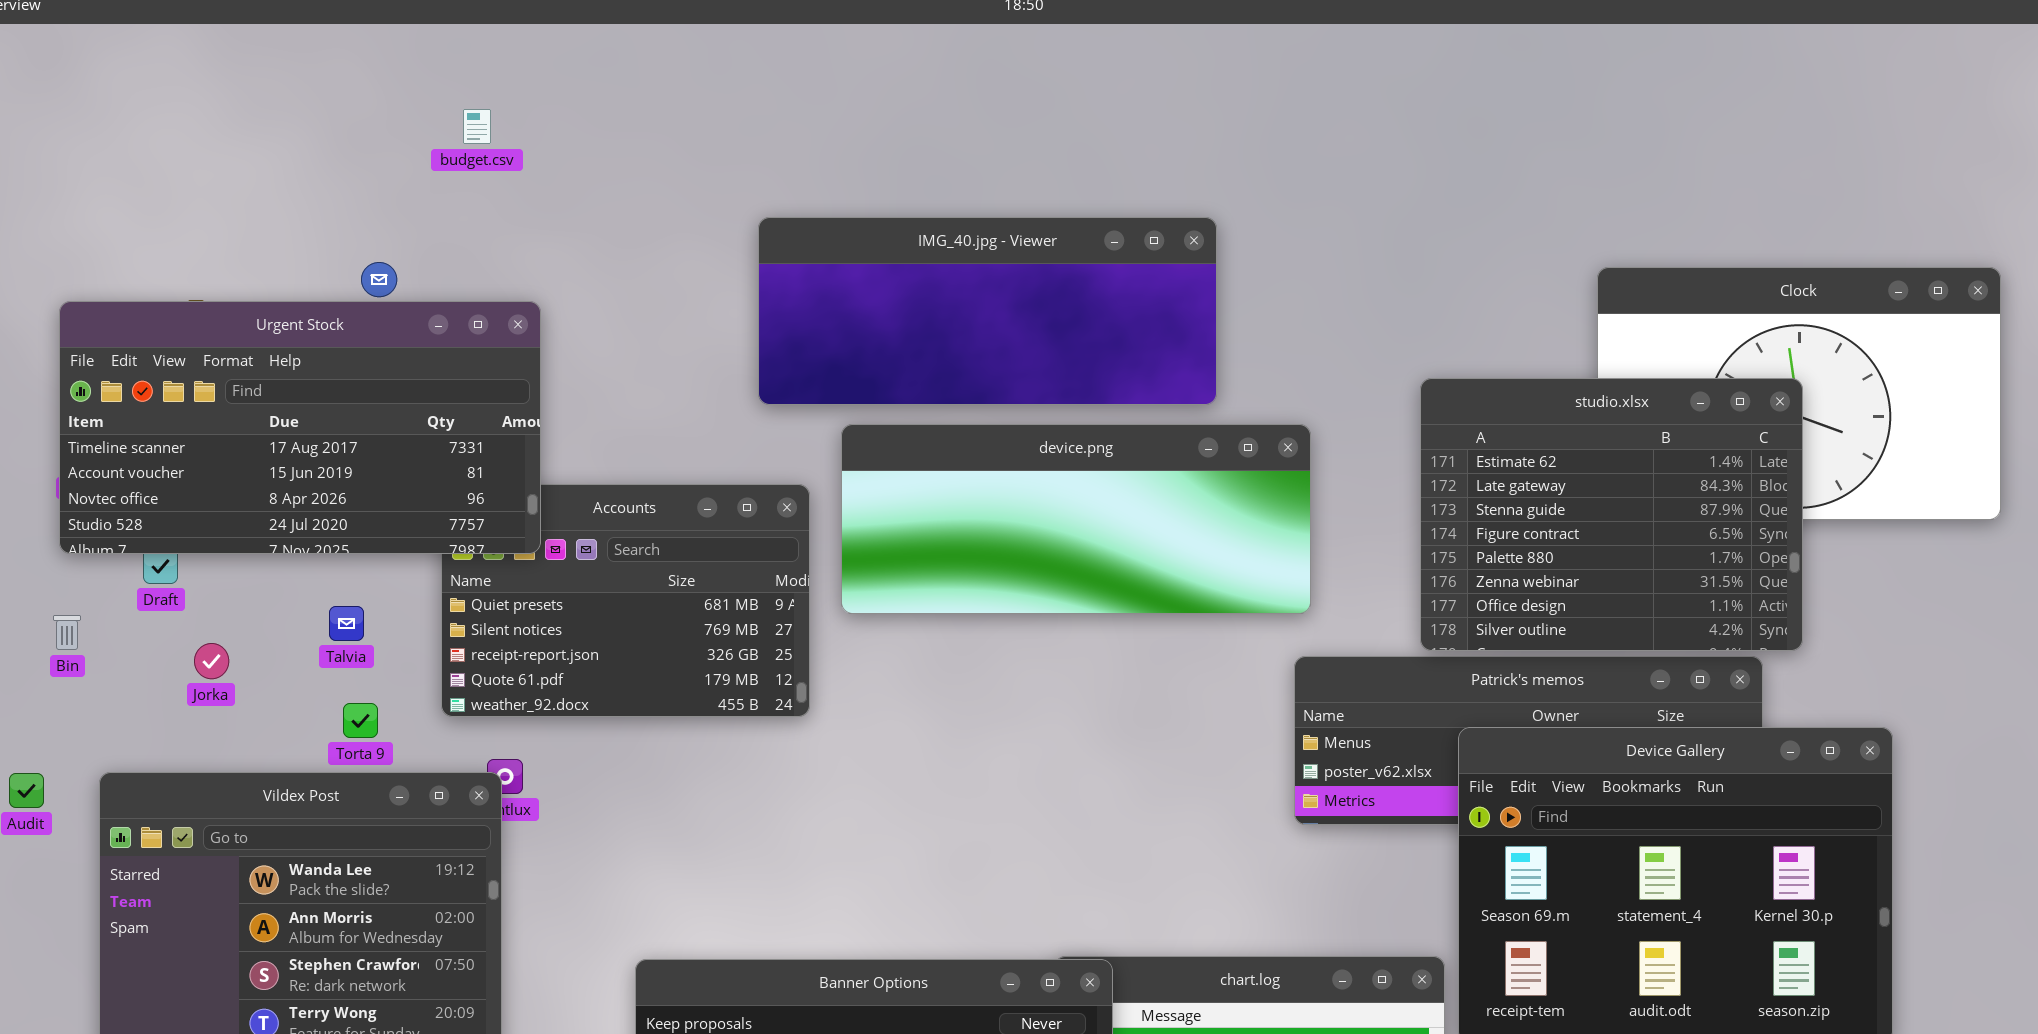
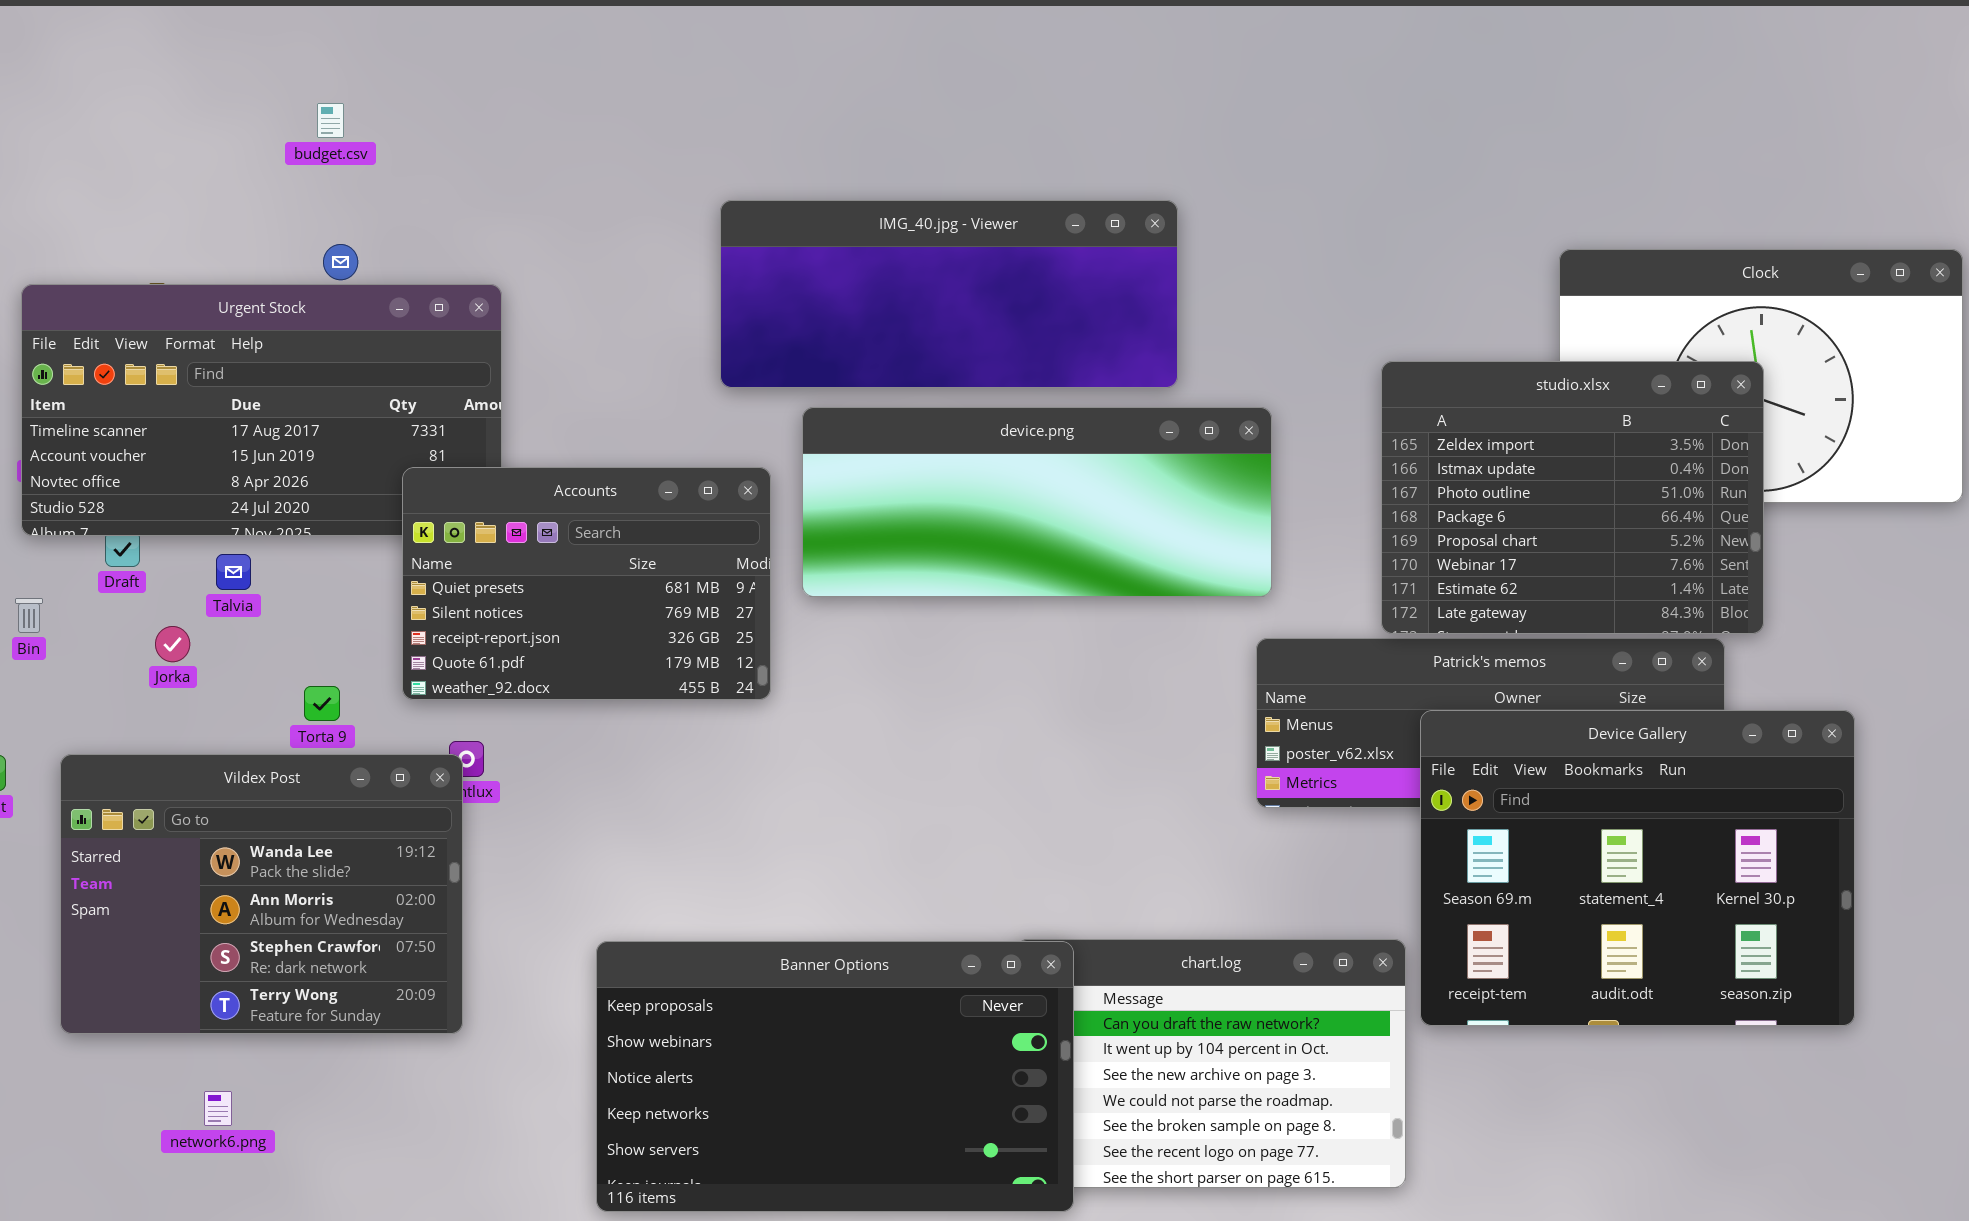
budget.csv: [463,109,491,144] -> [317,103,344,138], moved
studio.xlsx: [1420,378,1803,651] -> [1381,361,1764,634], scrolled up 6 rows
Accounts: [441,484,810,717] -> [402,467,771,700], raised
Talvia: [329,606,364,641] -> [216,554,251,590], moved

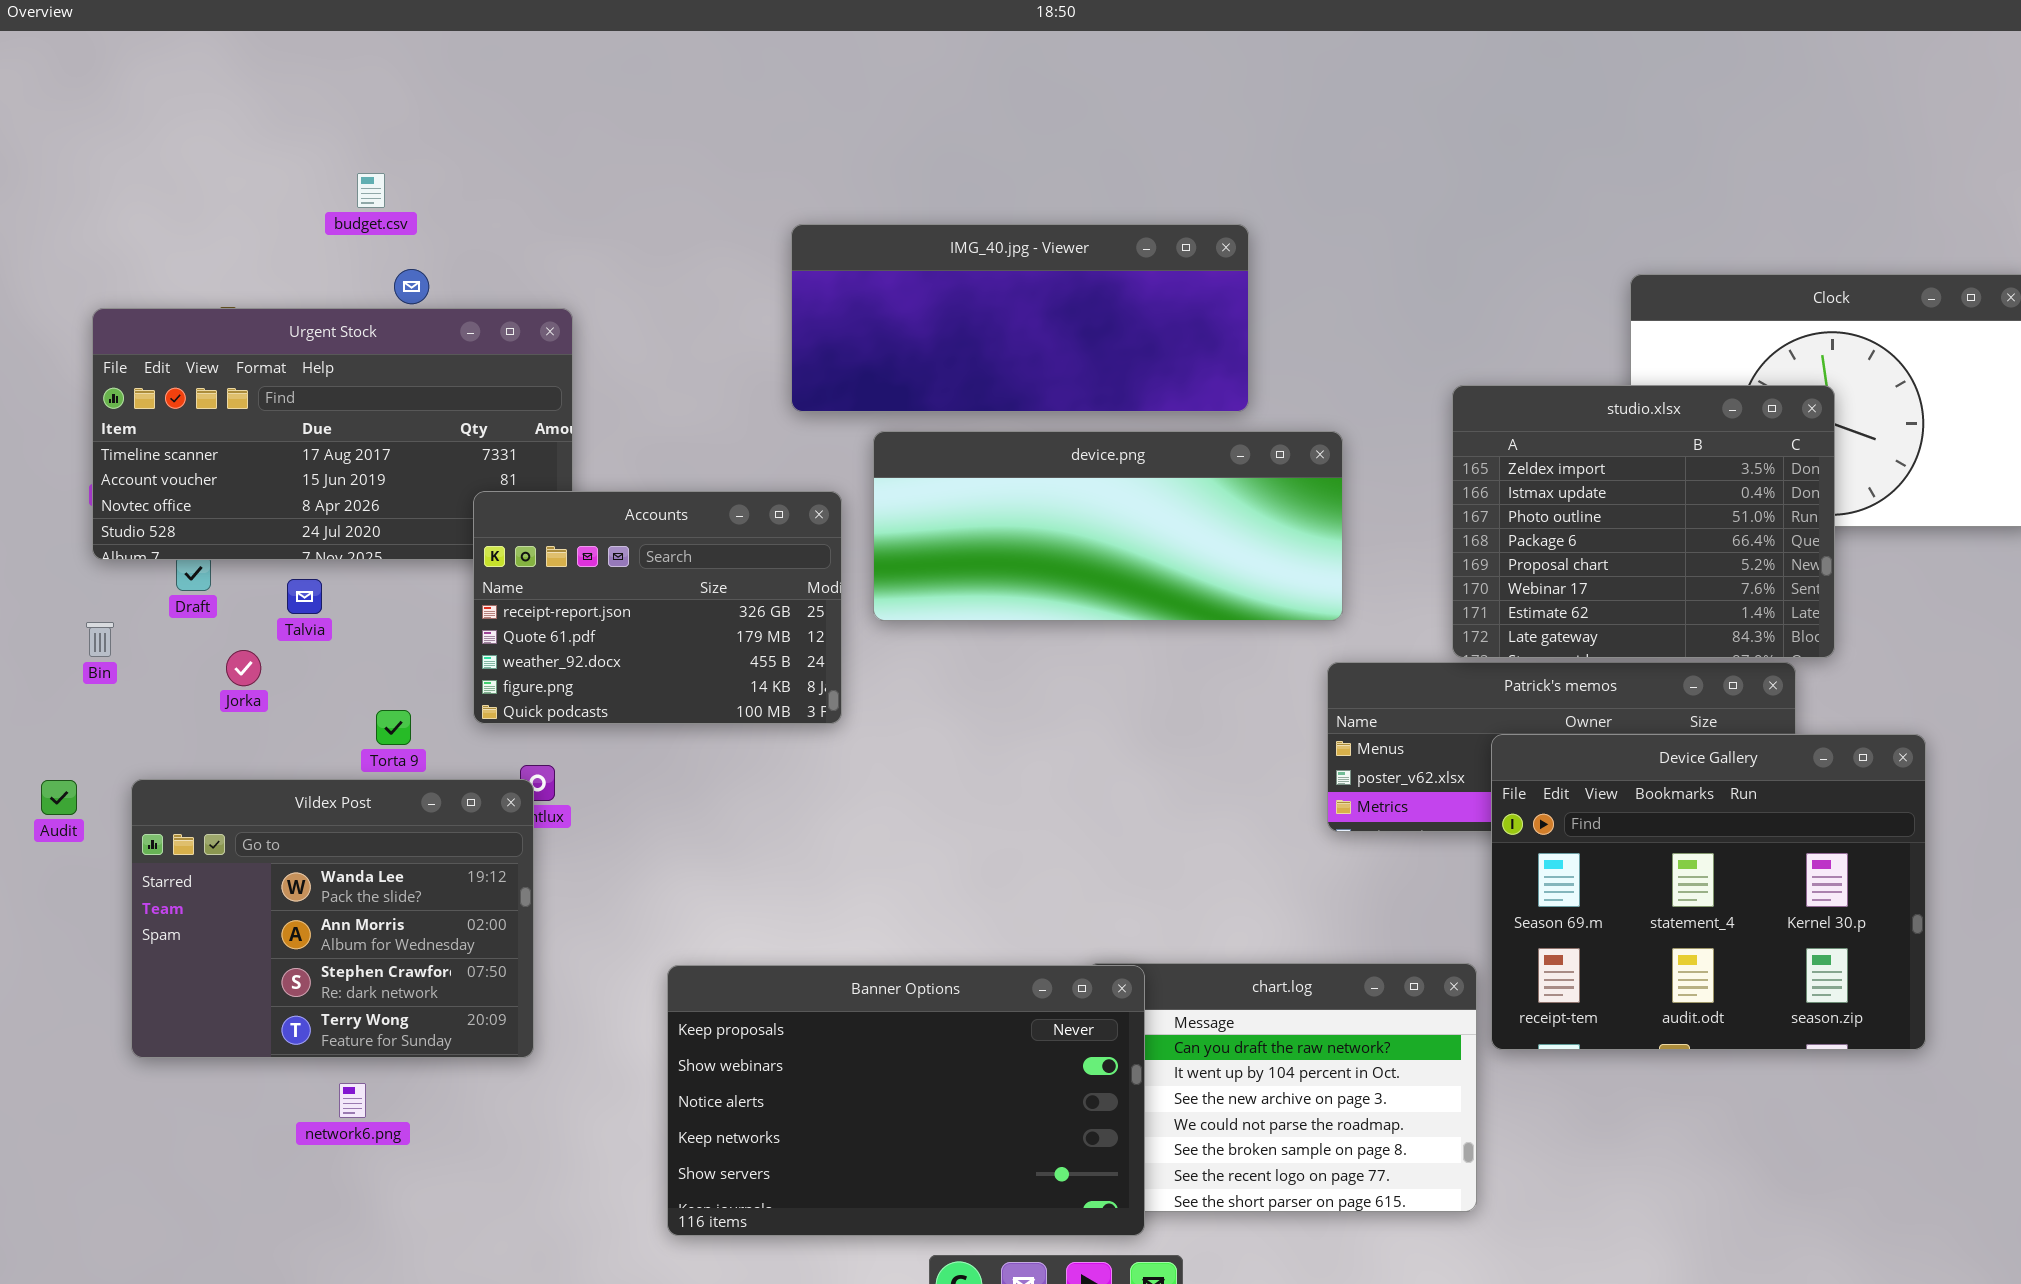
budget.csv: [317,103,344,138] -> [357,173,385,208], moved
Accounts: [402,467,771,700] -> [473,491,842,724], scrolled down 2 rows
network6.png: [204,1091,232,1126] -> [339,1083,366,1118], moved

